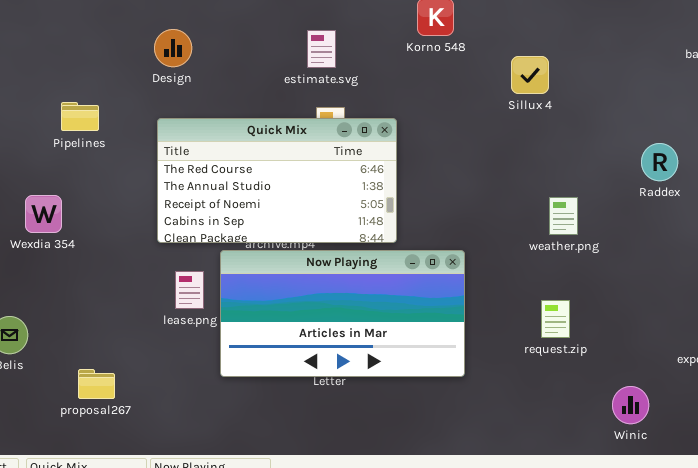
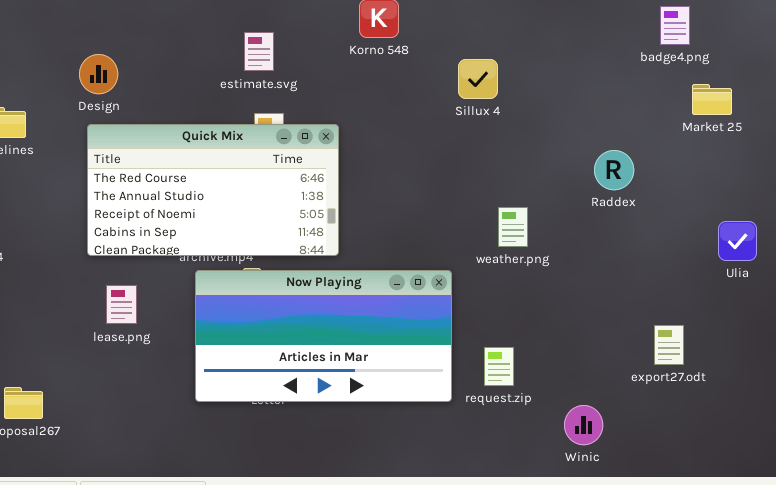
Design: [154,29,192,67] -> [79,54,118,94], moved
Now Playing: [220,250,465,377] -> [195,270,452,402], moved
request.zip: [541,300,570,338] -> [484,347,514,386], moved

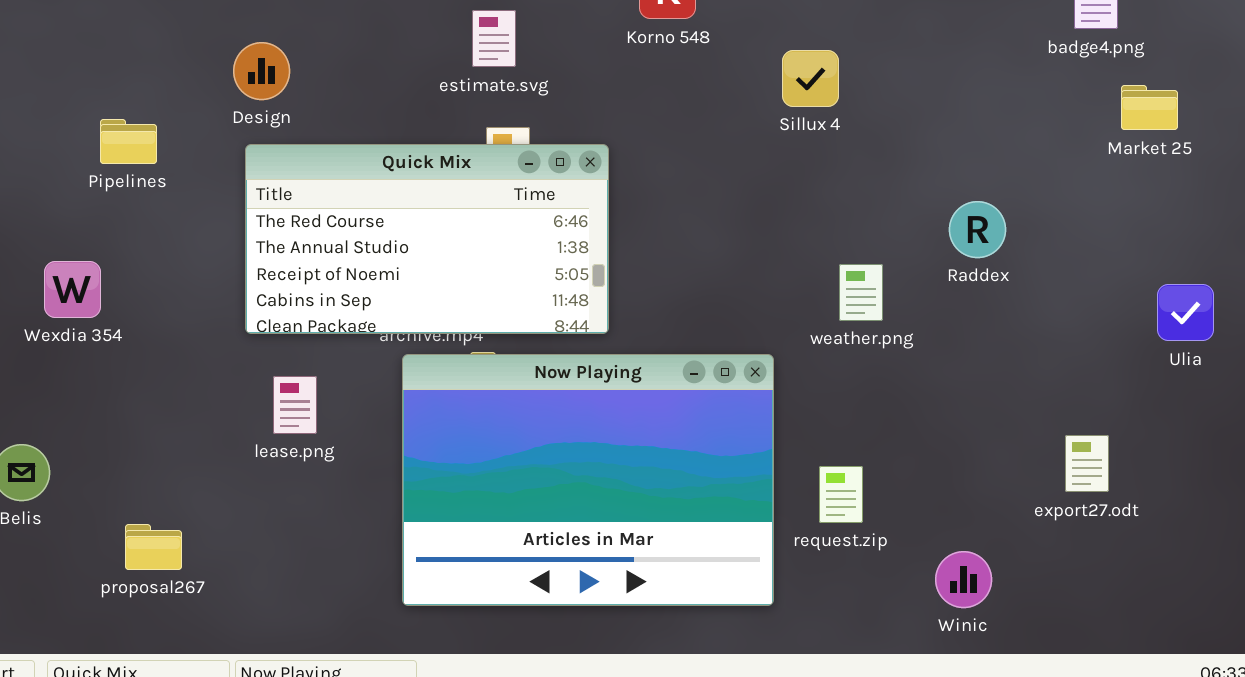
Raddex: [594,150,634,190] -> [949,201,1006,258], moved
Now Playing: [195,270,452,402] -> [402,354,774,606], resized

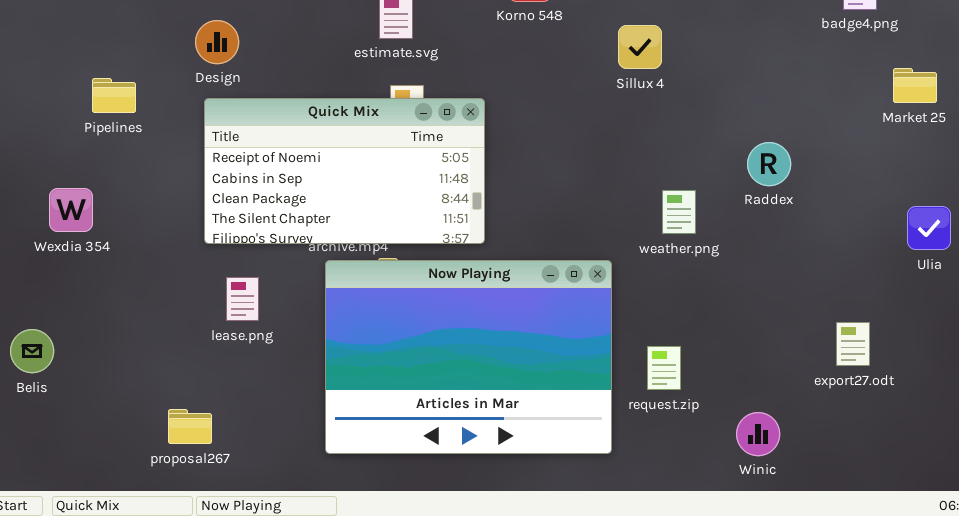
Market 25: [1121,85,1178,130] -> [893,68,937,103], moved
Quick Mix: [245,144,609,334] -> [204,98,485,244], scrolled down 2 rows
proposal267: [125,524,182,570] -> [168,409,212,444], moved

